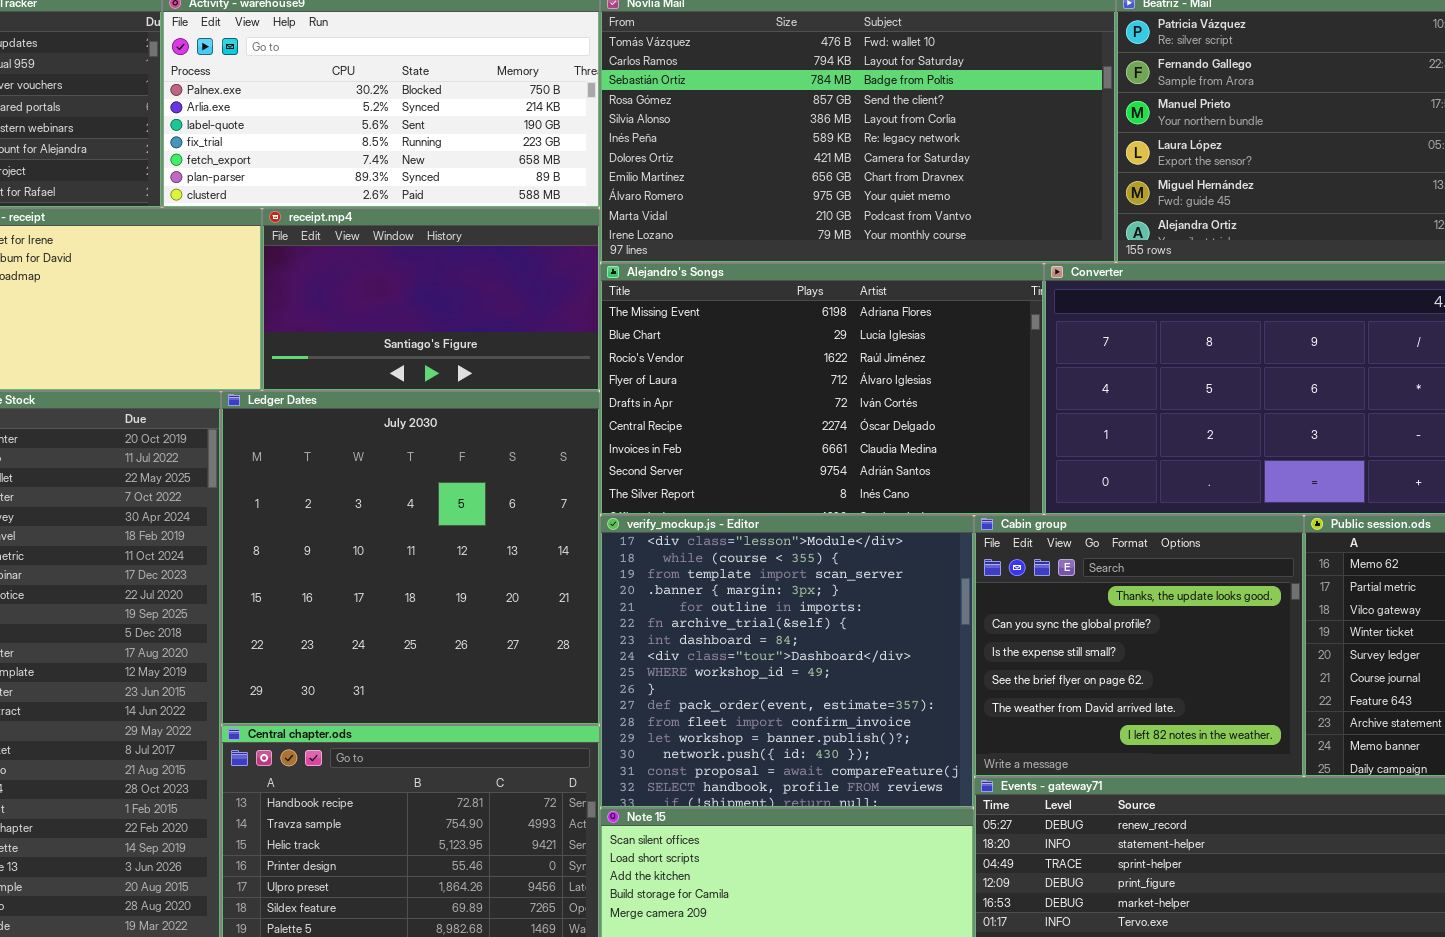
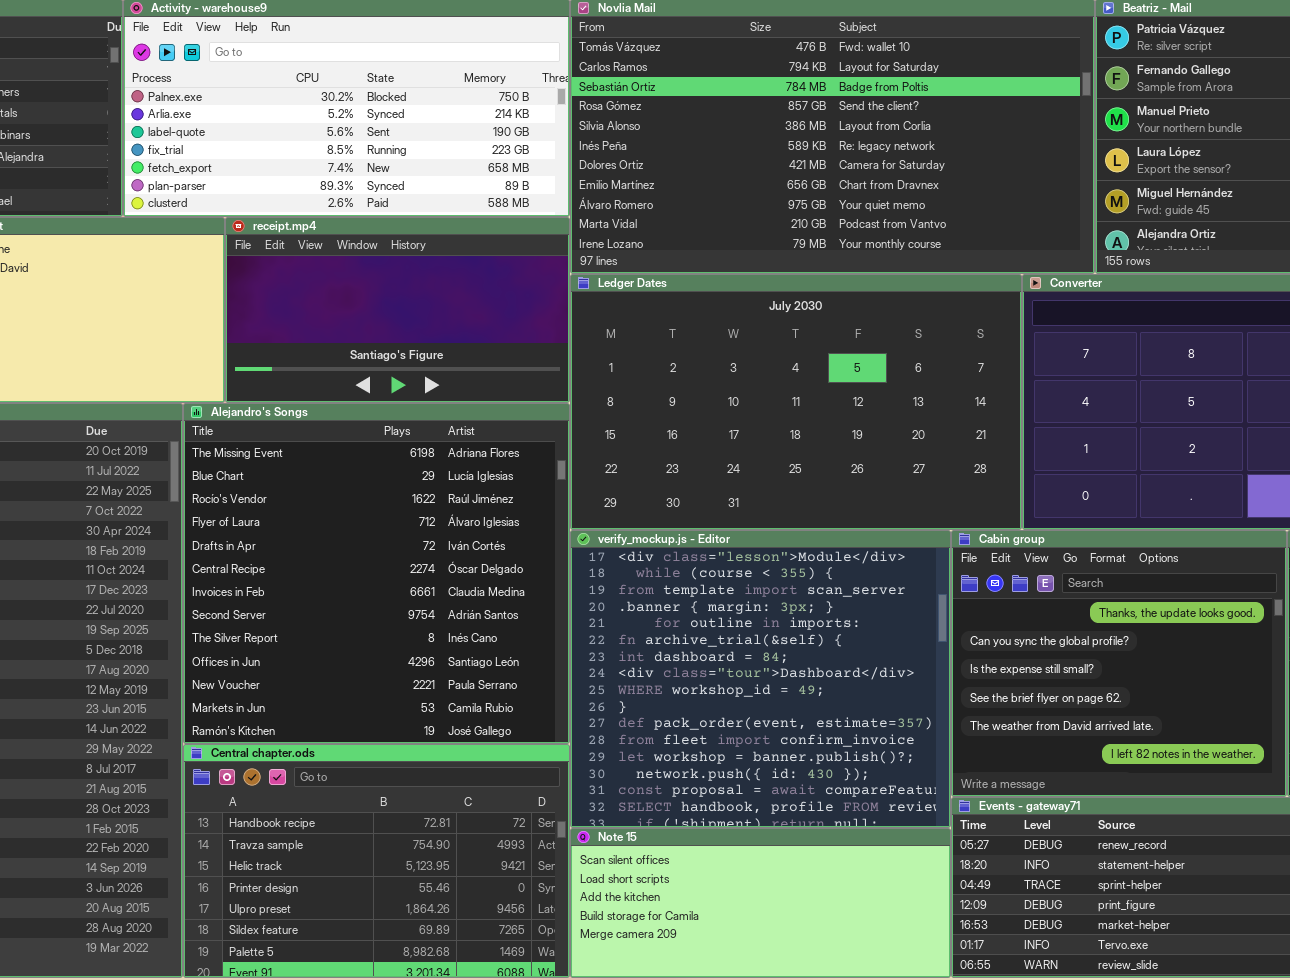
Alejandro's Songs: [600,263,1044,515] -> [183,403,570,744], moved, resized
Ledger Dates: [221,391,600,725] -> [570,274,1022,530], moved, resized

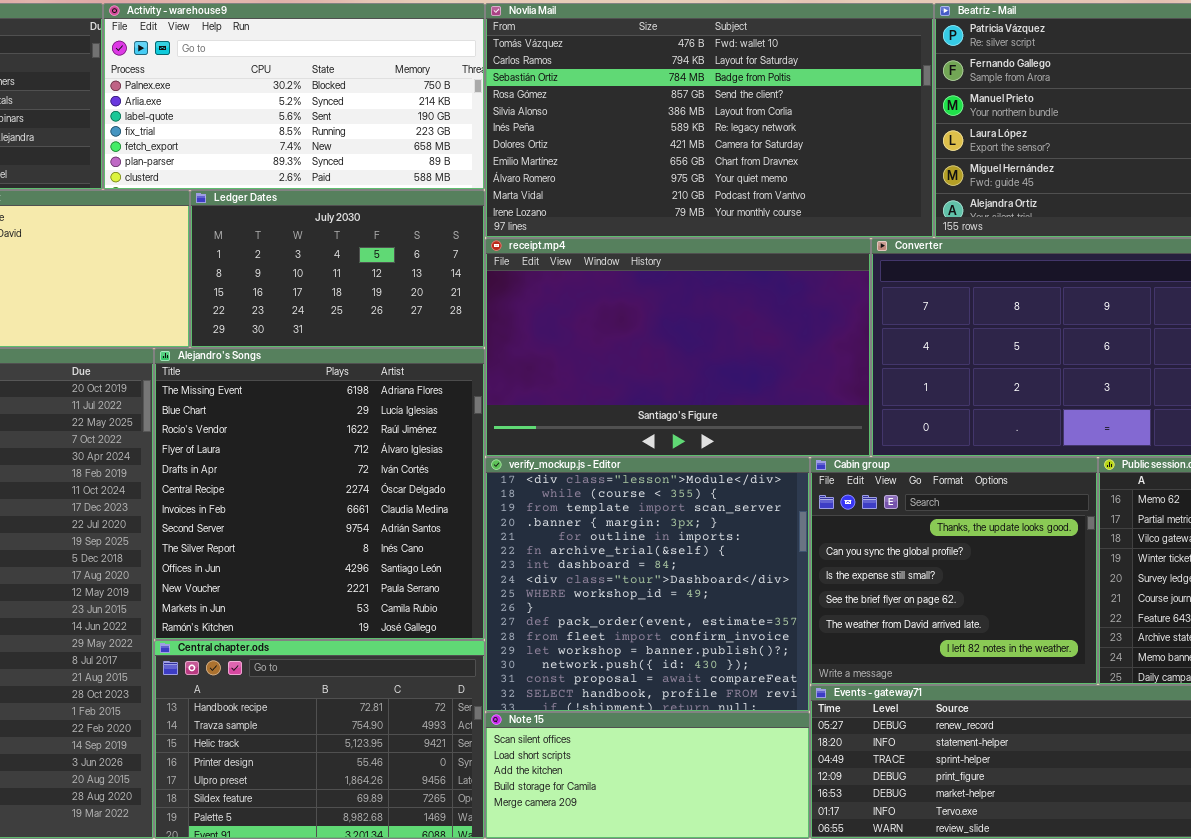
receipt.mp4: [225,217,570,403] -> [485,238,871,457], moved, resized
Ledger Dates: [570,274,1022,530] -> [190,190,485,348], moved, resized

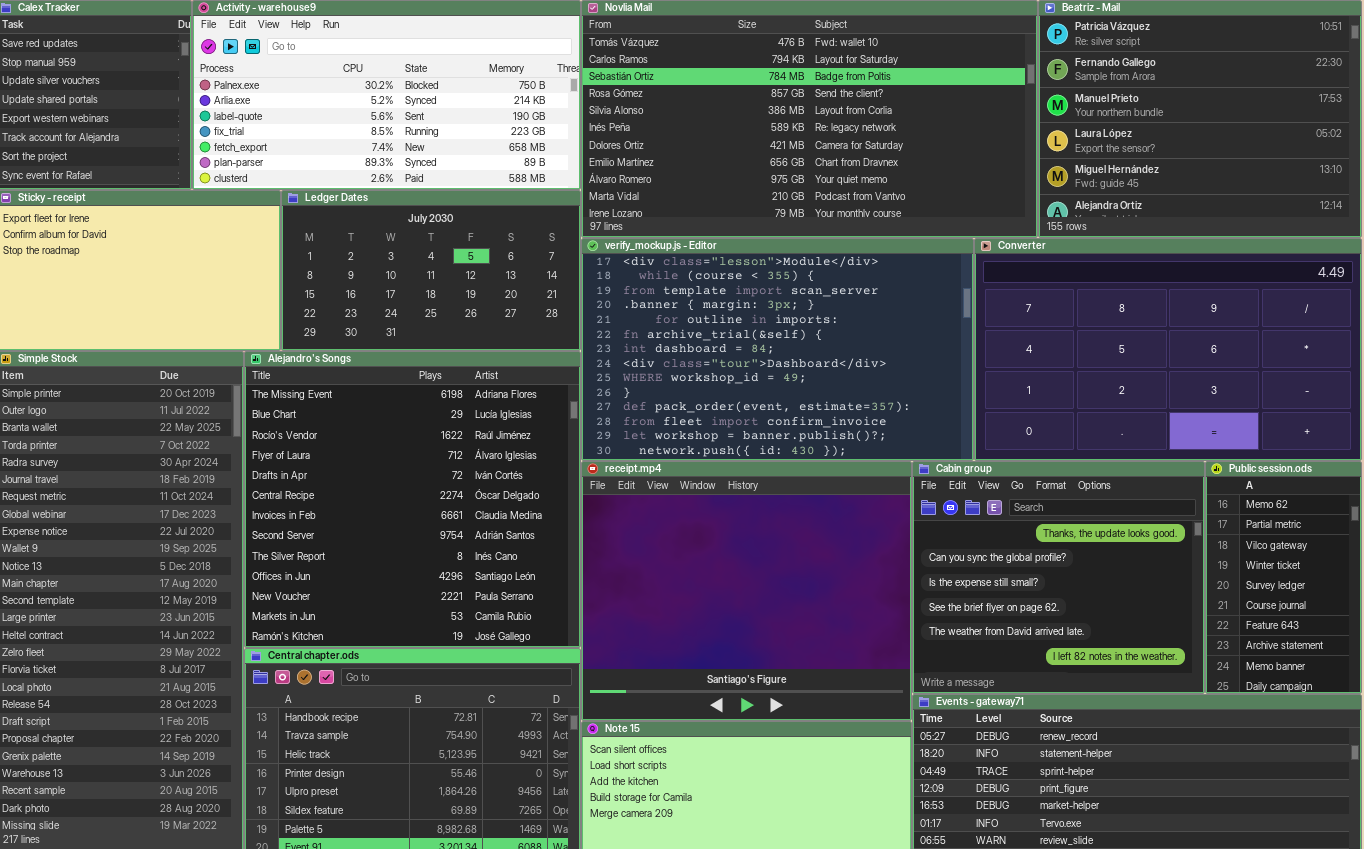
receipt.mp4: [485,238,871,457] -> [581,461,912,721], moved, resized
verify_mockup.js - Editor: [485,457,810,712] -> [581,238,974,461], moved, resized

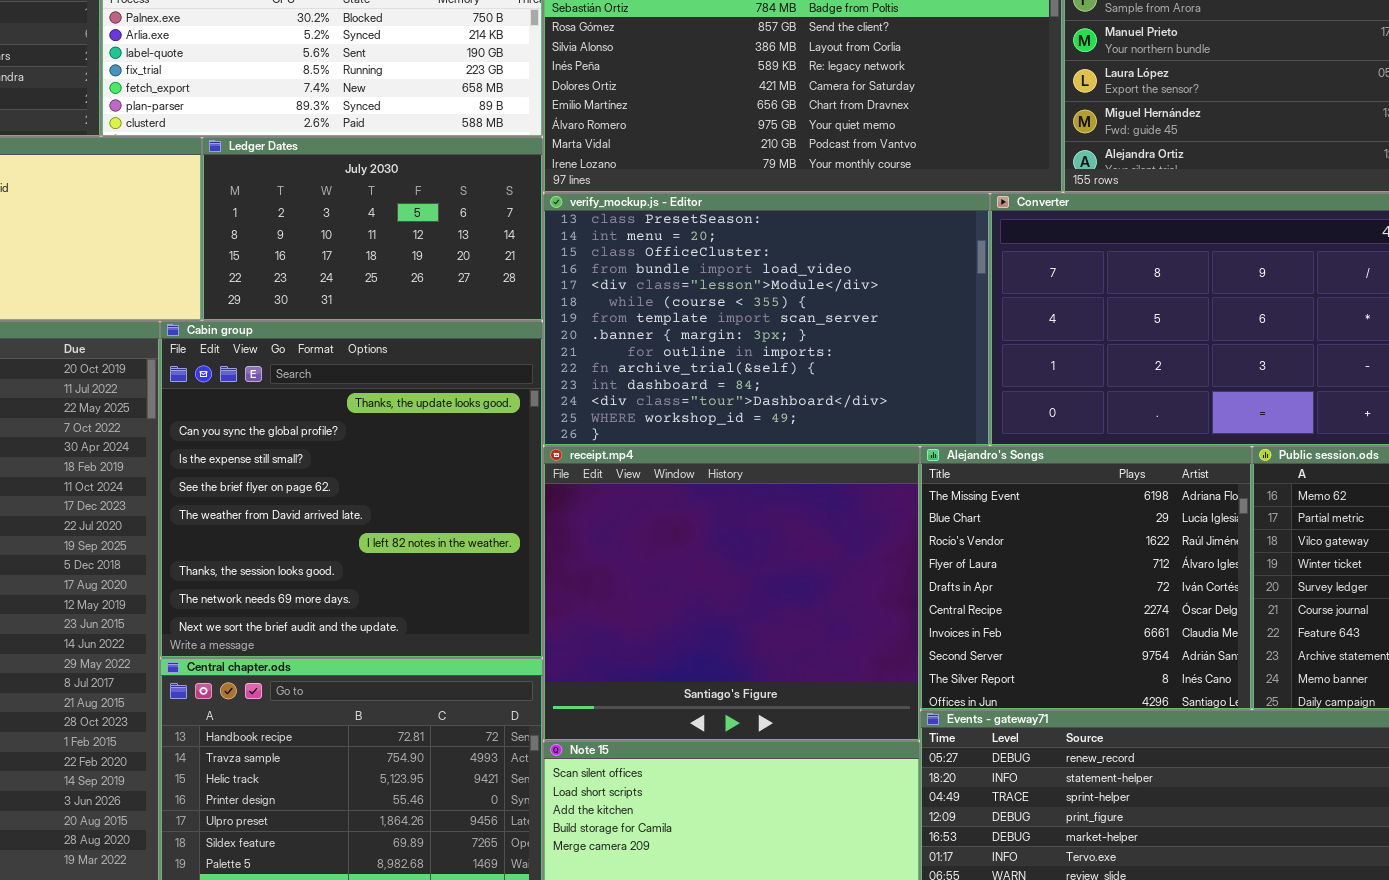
verify_mockup.js - Editor: [581,238,974,461] -> [543,193,990,446], scrolled up 4 rows
Alejandro's Songs: [244,351,581,648] -> [920,446,1252,710], moved, resized
Cabin group: [912,461,1205,694] -> [160,321,543,658], moved, resized

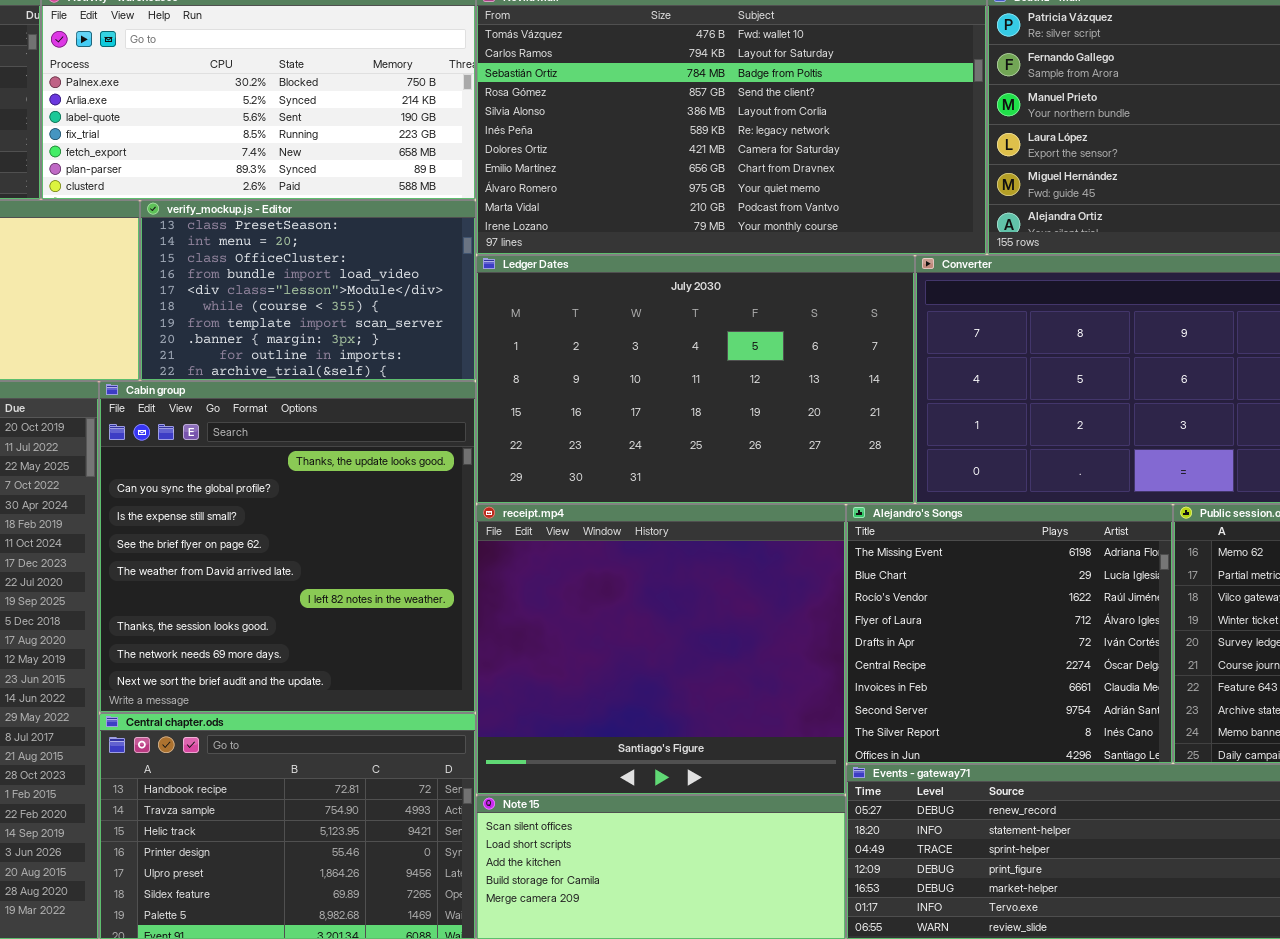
Ledger Dates: [202,137,543,321] -> [476,255,915,504], moved, resized
verify_mockup.js - Editor: [543,193,990,446] -> [140,200,476,381], moved, resized

